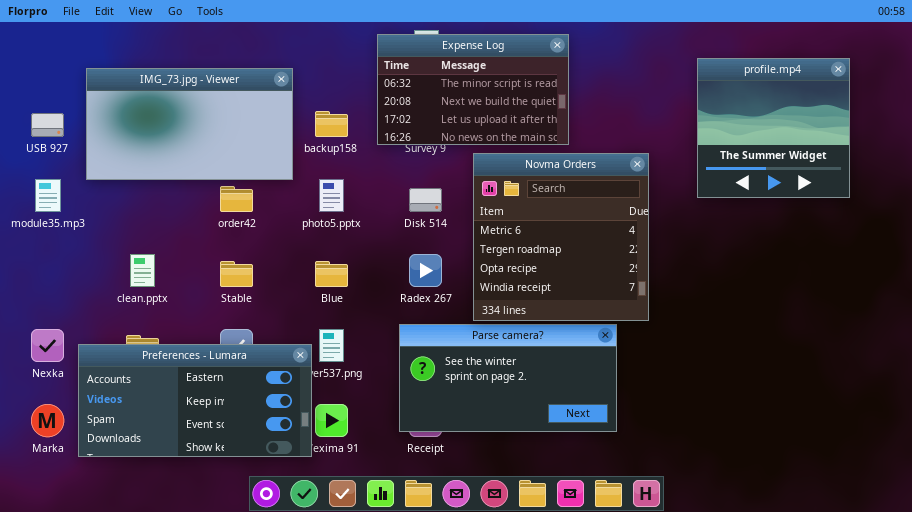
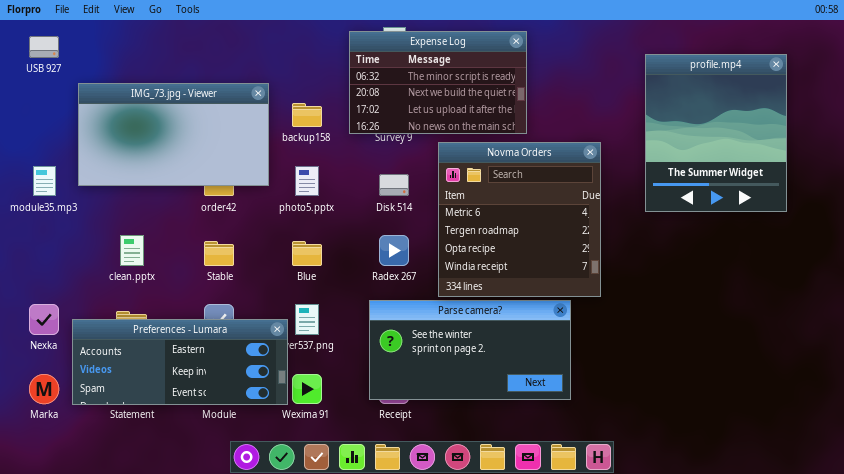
profile.mp4: [697,58,850,198] -> [645,54,787,212], resized
IMG_73.jpg - Viewer: [86,68,293,180] -> [78,83,269,186], moved
USB 927: [31,113,64,137] -> [29,36,59,58], moved
Preferences - Lumara: [78,344,312,457] -> [72,319,288,405], resized

